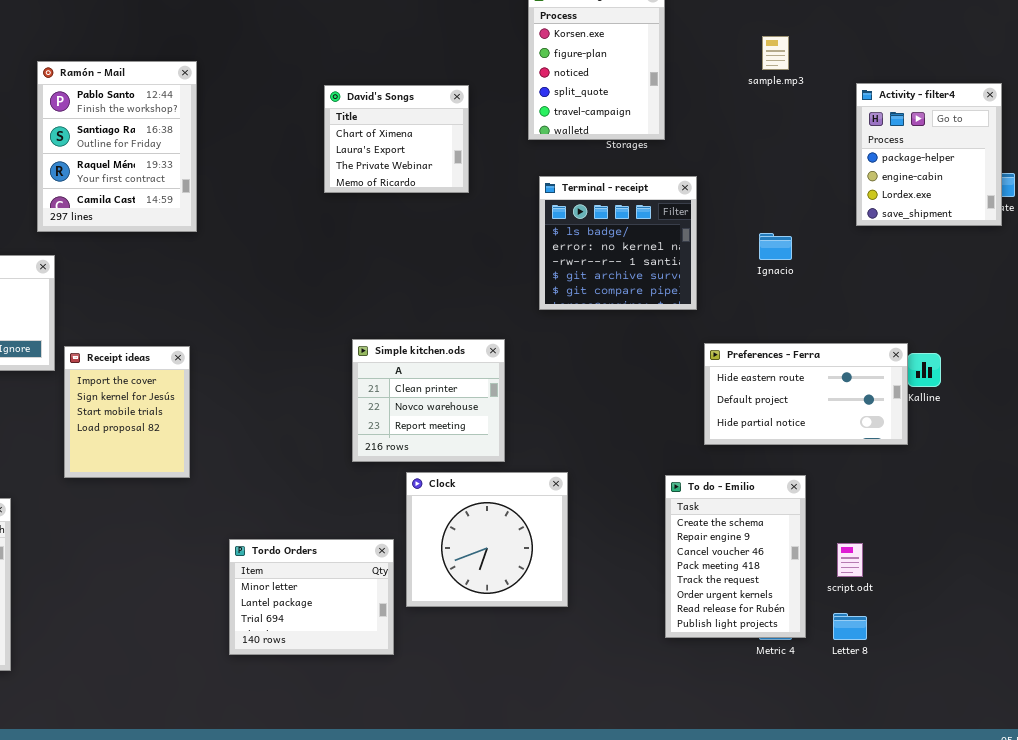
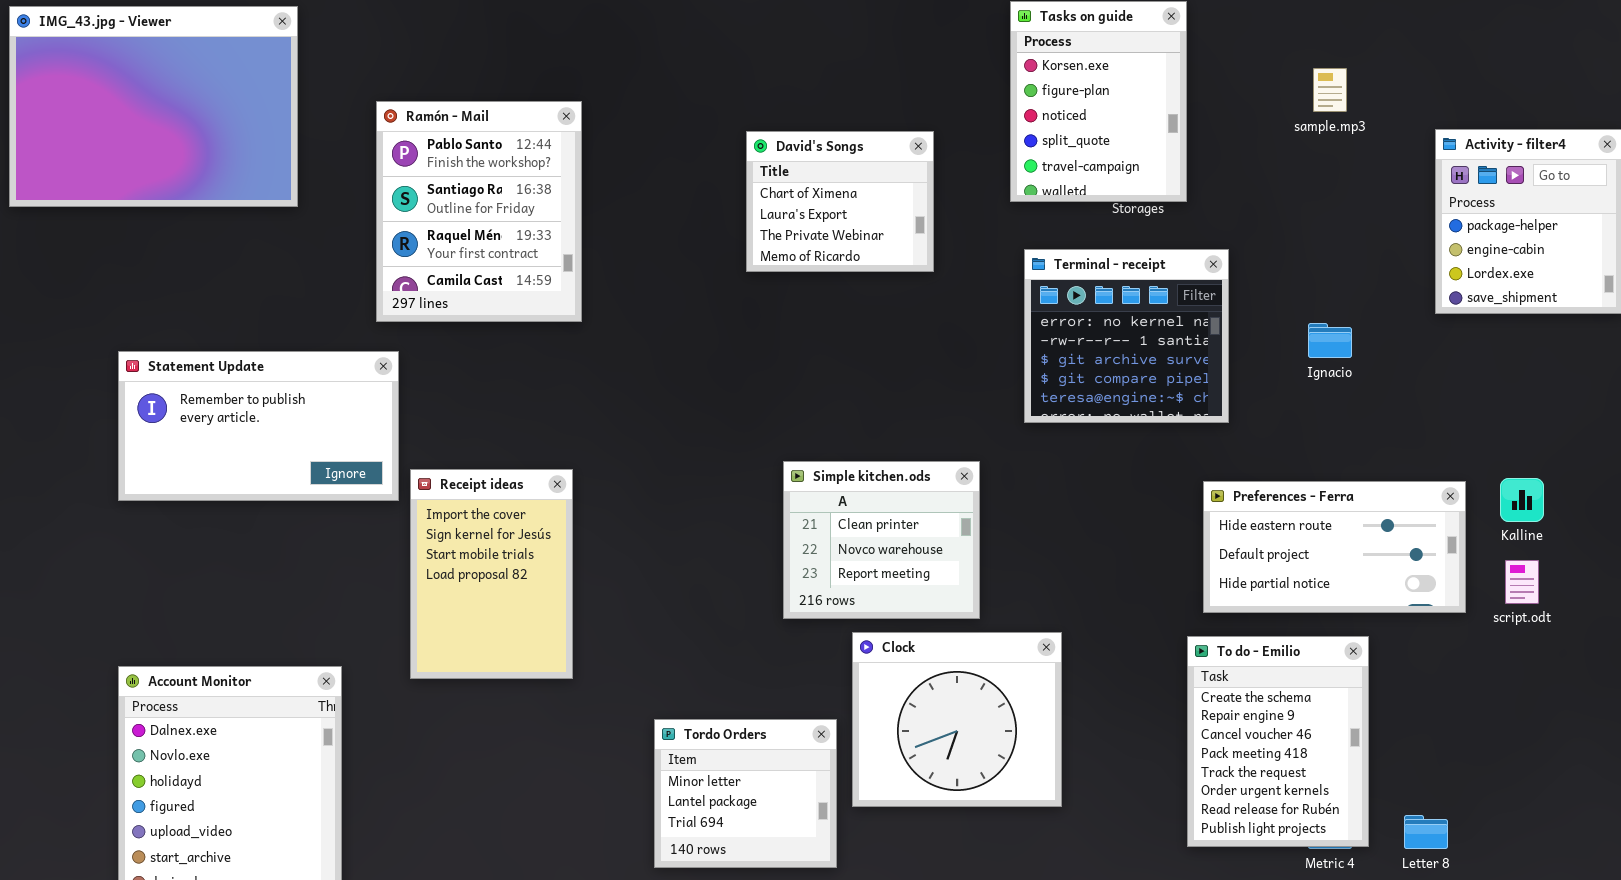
Terminal - receipt: [539,176,697,310] -> [1024,249,1229,423], scrolled down 1 row
Preferences - Ferra: [704,343,908,445] -> [1203,481,1466,613], moved
Receipt ideas: [64,346,190,478] -> [410,469,573,679], resized
Tordo Orders: [229,539,394,655] -> [654,719,837,868], resized
script.odt: [837,543,863,577] -> [1505,560,1539,604], moved

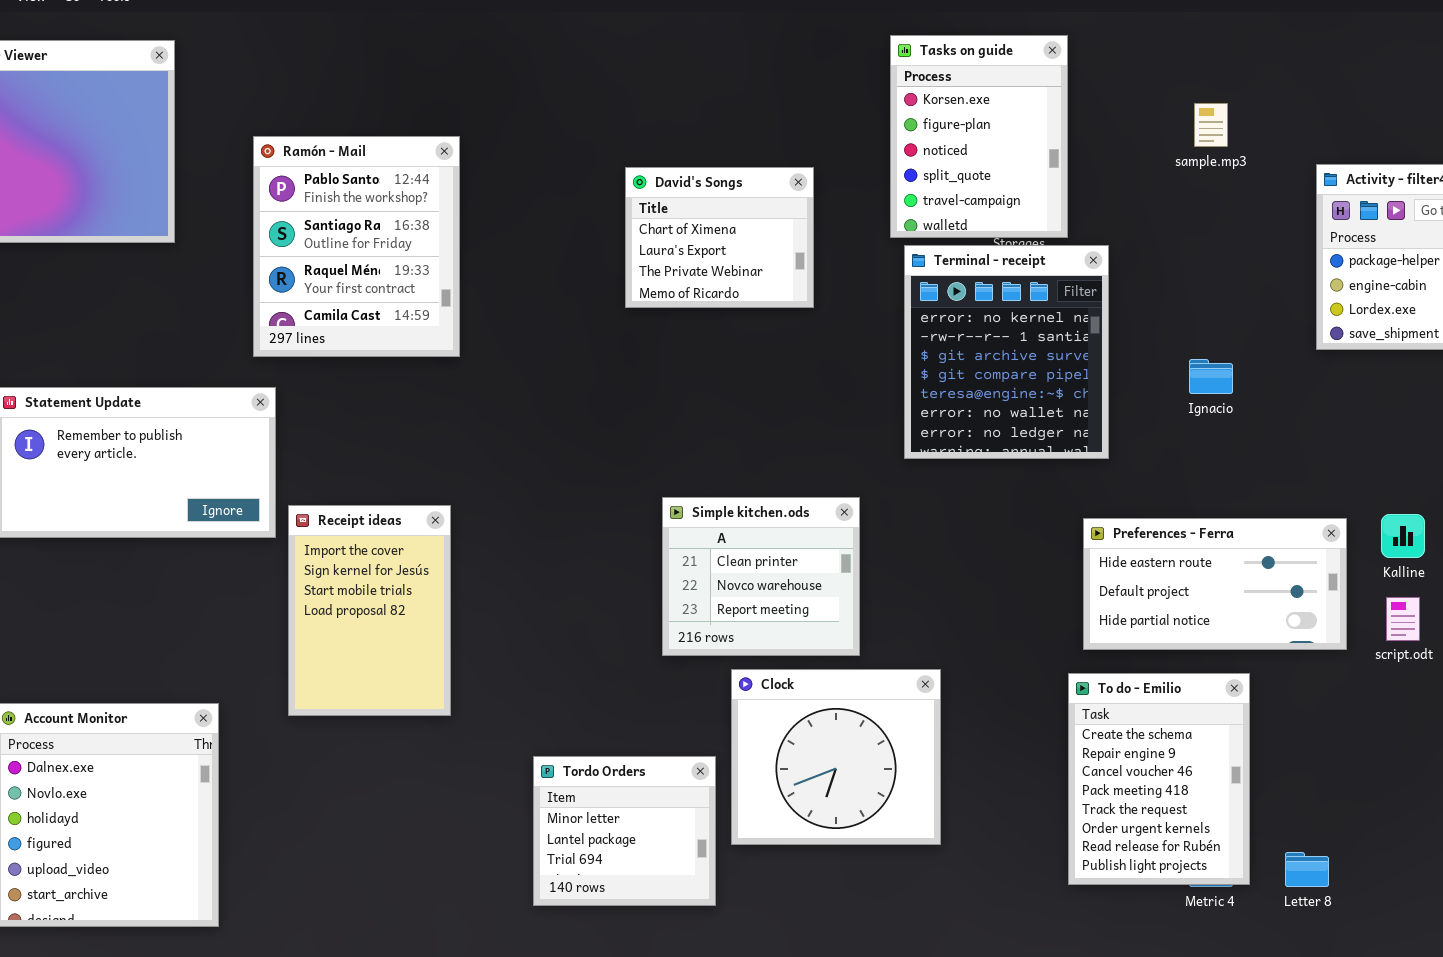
Terminal - receipt: [1024,249,1229,423] -> [904,245,1109,459], resized

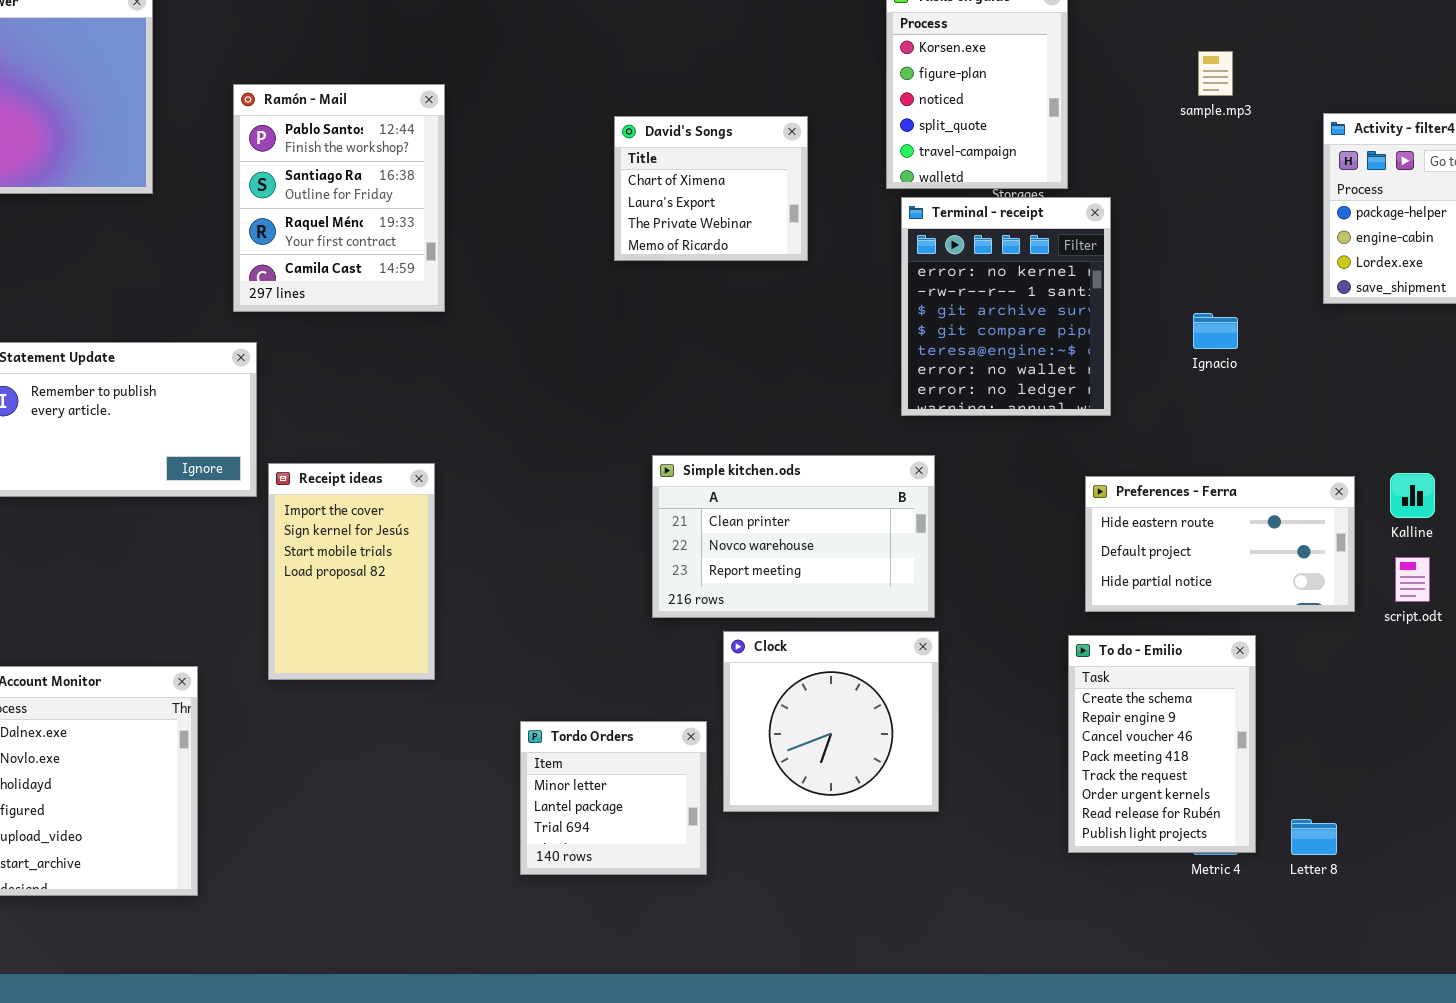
Simple kitchen.ods: [662,497,860,656] -> [652,455,935,618], resized

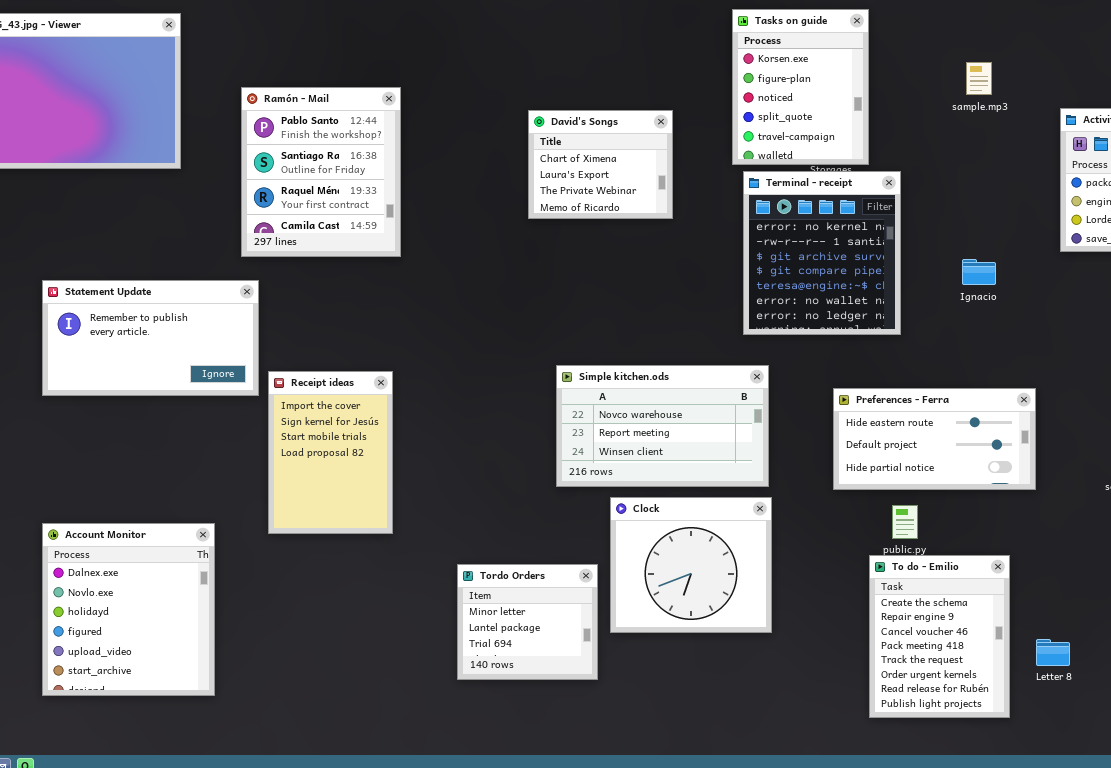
Simple kitchen.ods: [652,455,935,618] -> [556,365,769,487], scrolled down 1 row
Preferences - Ferra: [1085,476,1355,612] -> [833,388,1036,490], moved
To do - Emilio: [1068,635,1256,853] -> [869,555,1010,718], moved

